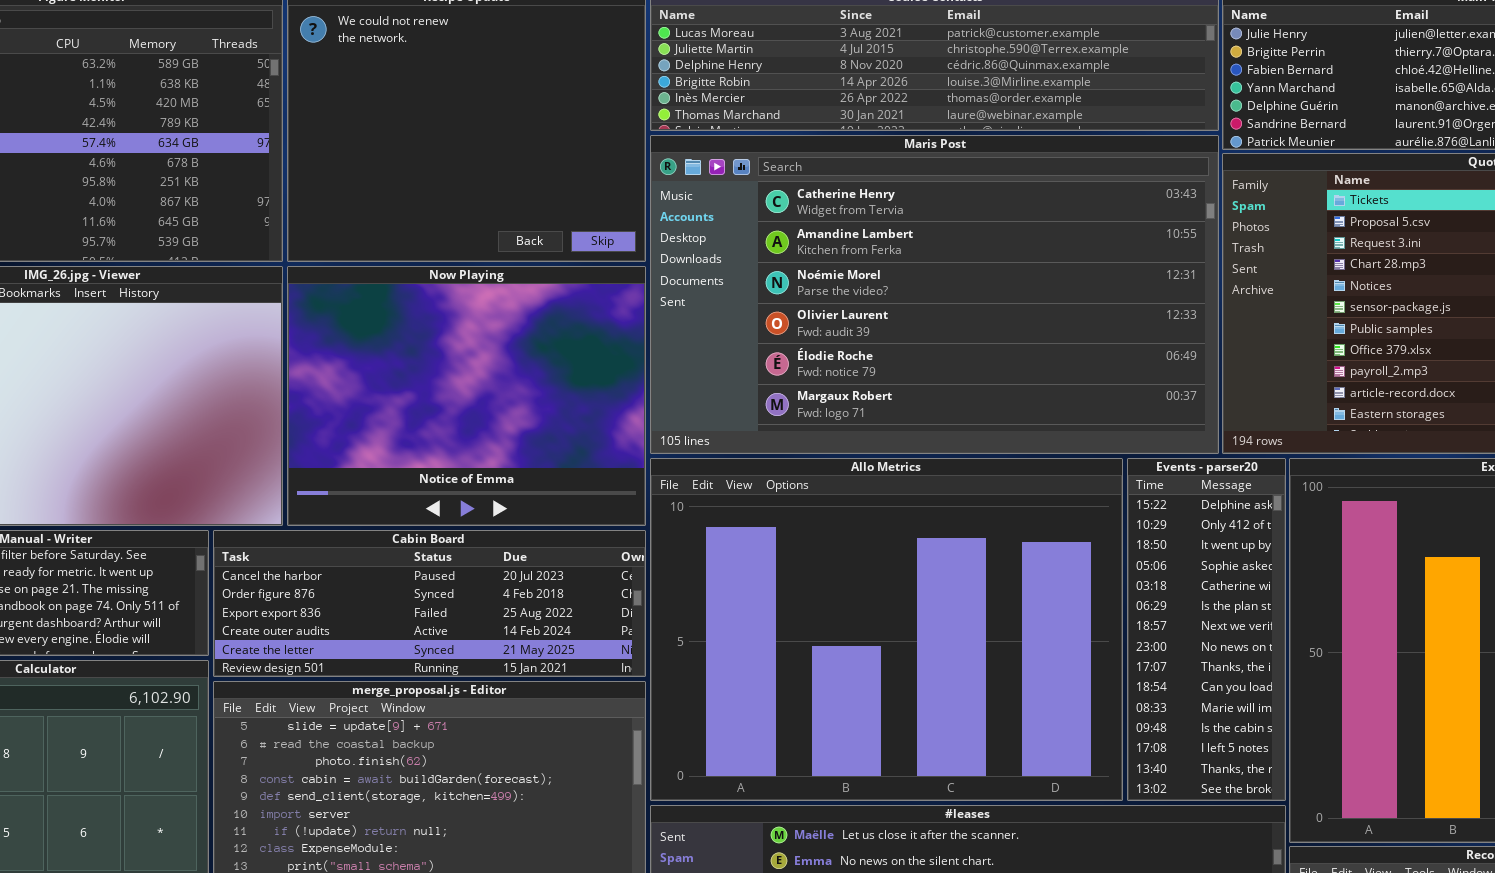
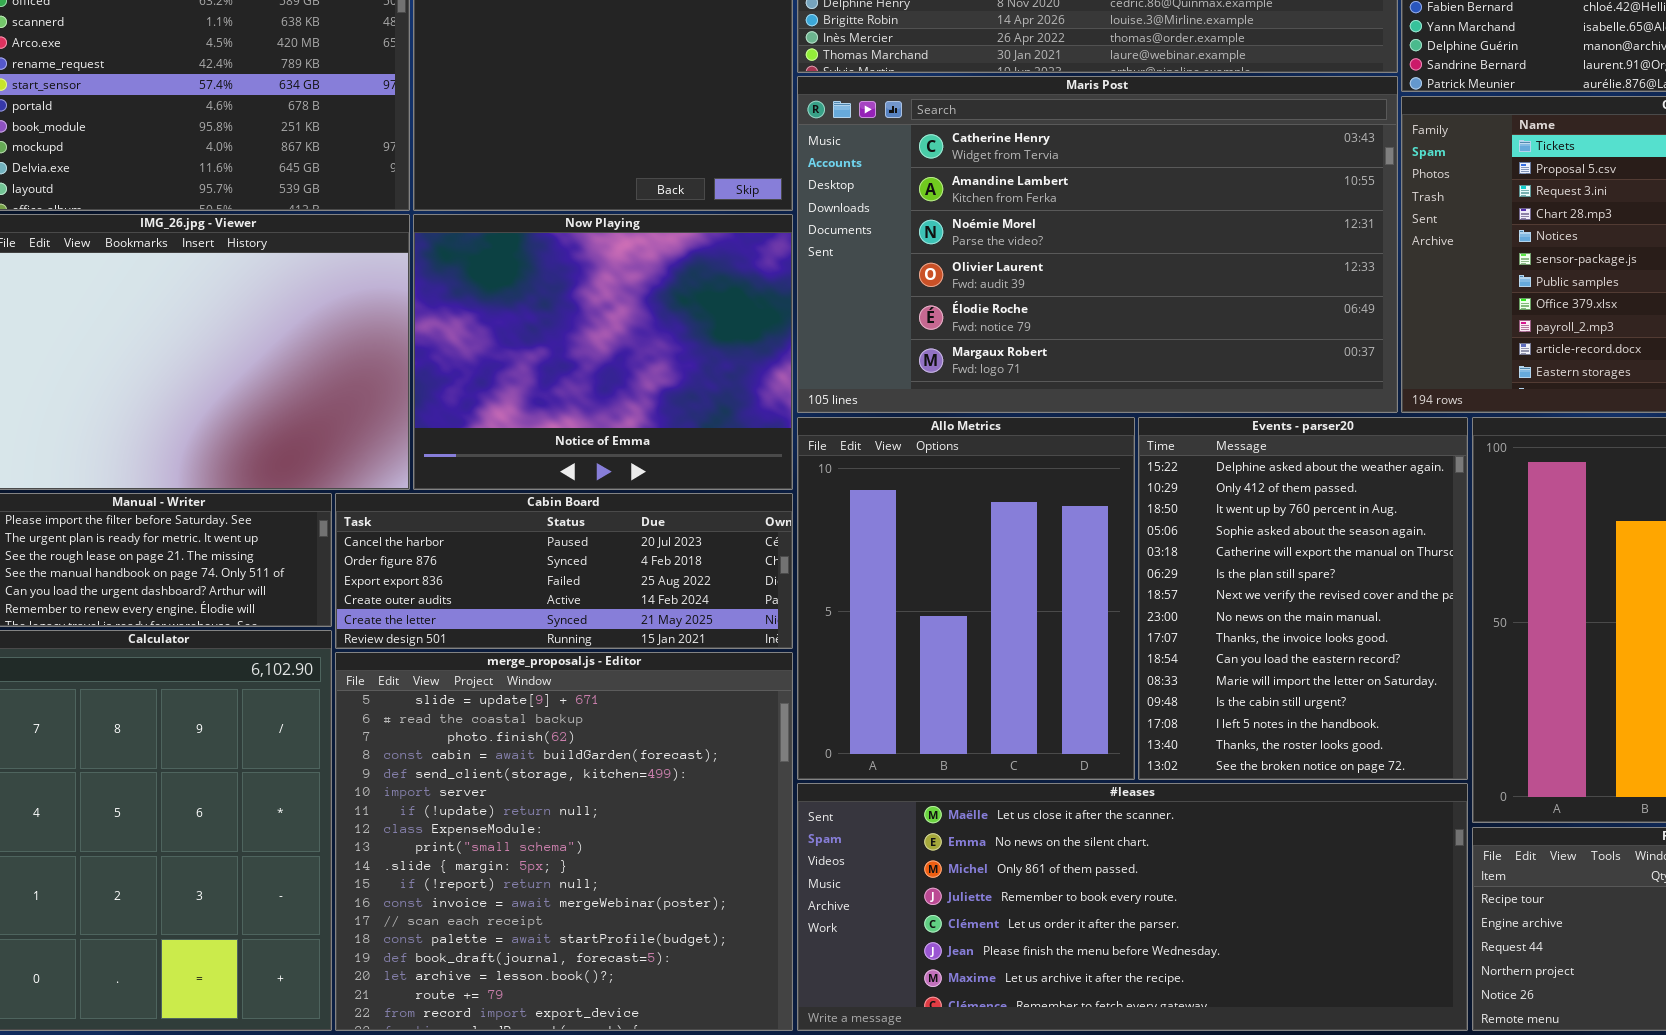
Allo Metrics: [650,458,1123,801] -> [797,417,1135,780], resized
Events - parser20: [1127,458,1286,801] -> [1138,417,1468,780], resized

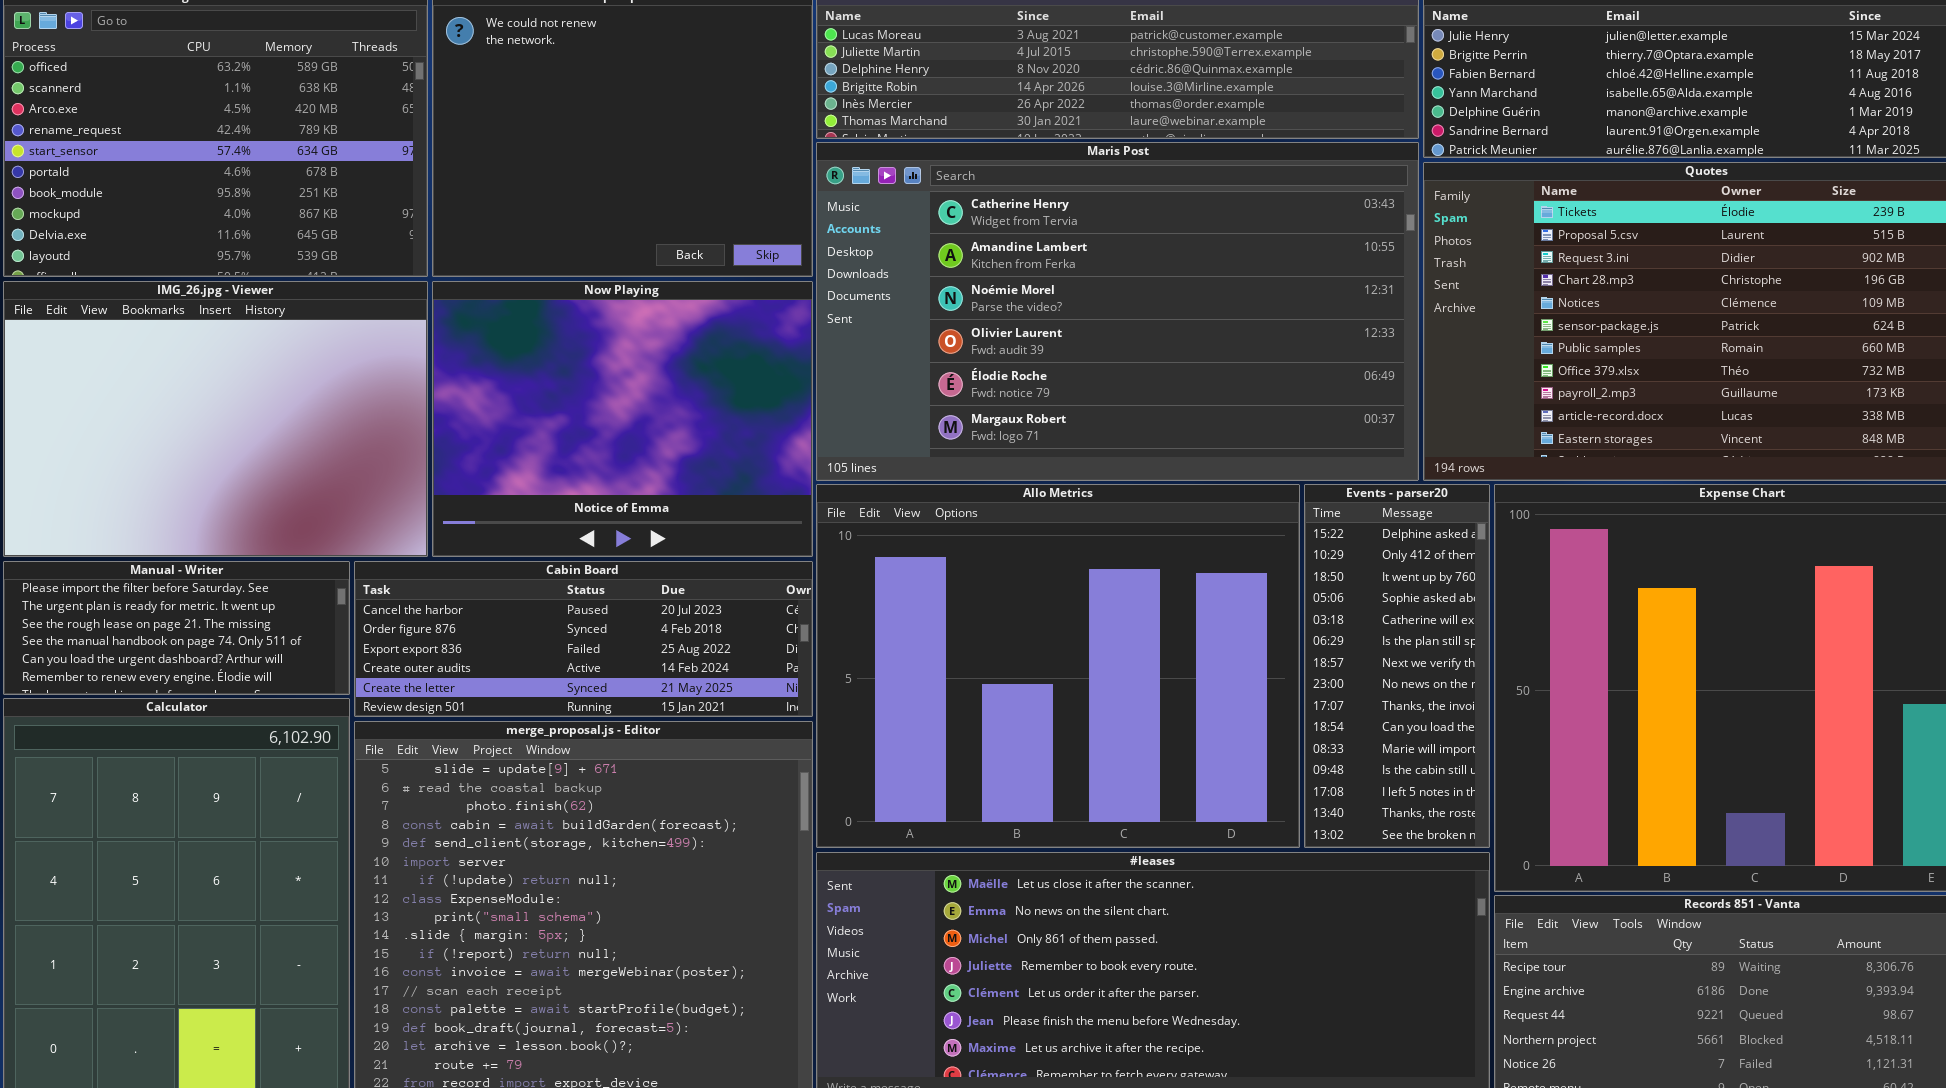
Allo Metrics: [797,417,1135,780] -> [816,484,1300,848], resized
Events - parser20: [1138,417,1468,780] -> [1304,484,1490,848], resized

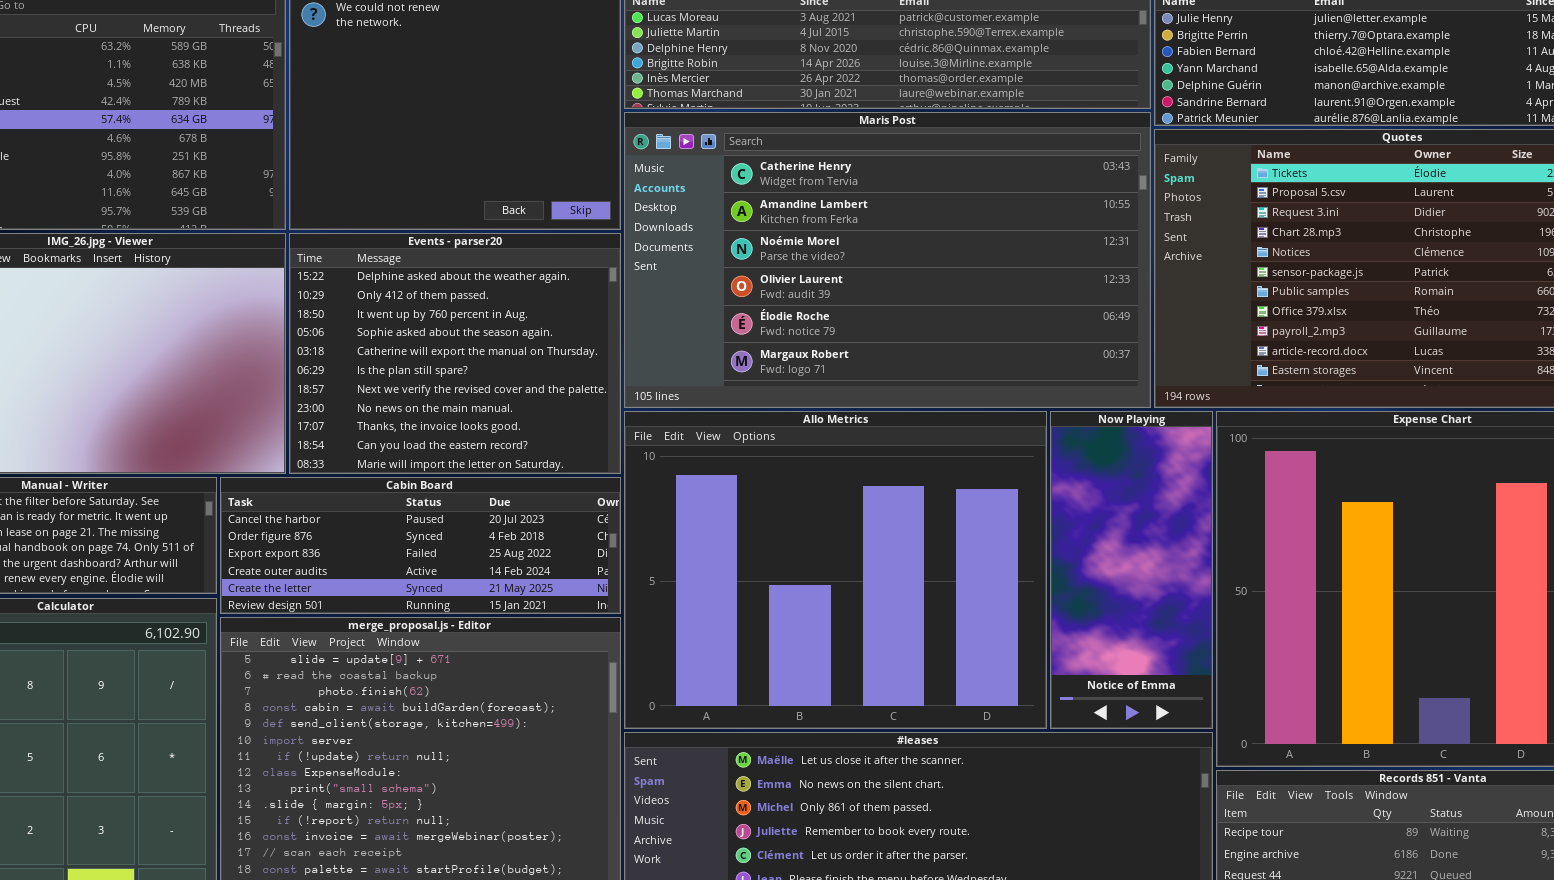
Now Playing: [432,281,813,557] -> [1050,411,1213,729], moved, resized
Events - parser20: [1304,484,1490,848] -> [289,233,621,474], moved, resized

